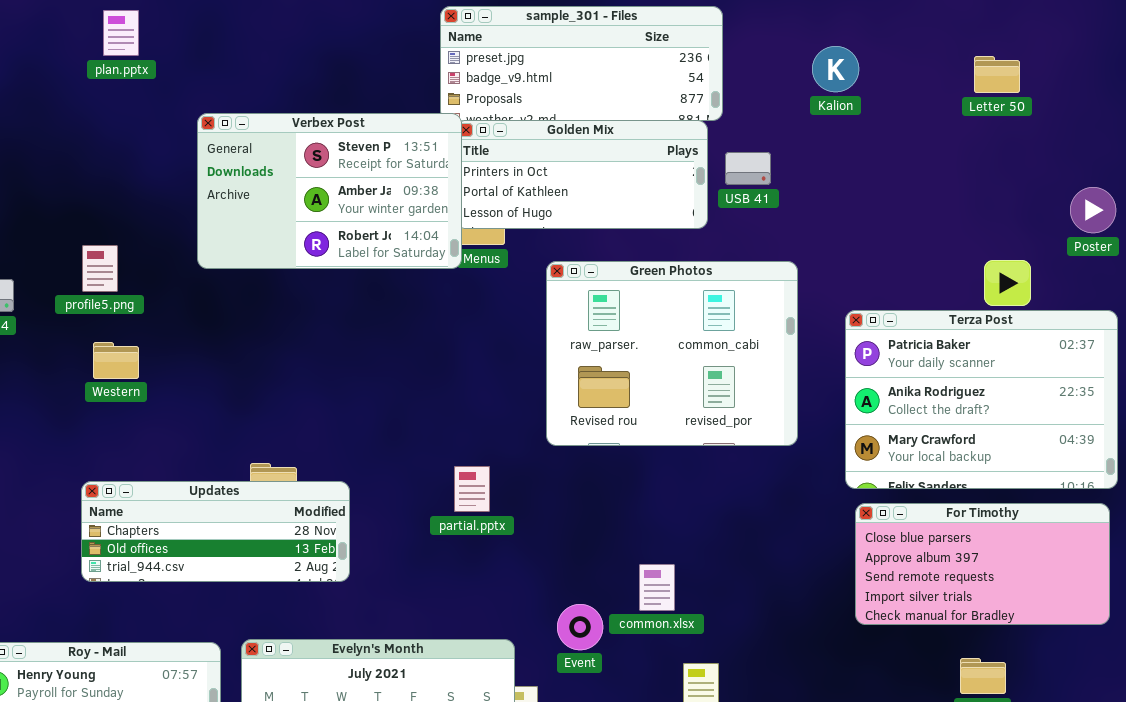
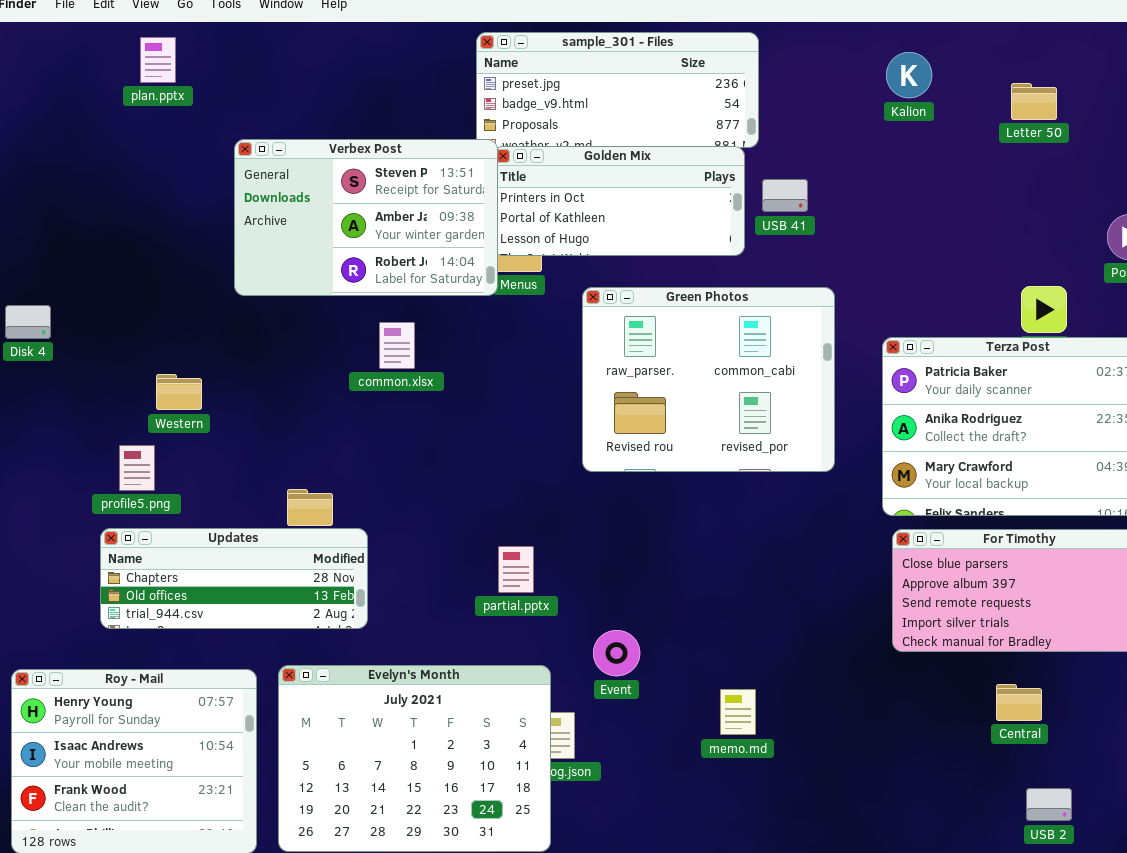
Kalion: [812,46,859,92] -> [886,52,932,98], moved
profile5.png: [82,245,118,292] -> [119,445,155,491], moved
Western: [93,342,139,379] -> [156,374,202,410], moved
partial.pptx: [454,466,490,512] -> [498,546,534,593], moved
Updates: [81,481,350,582] -> [100,528,368,629], moved
common.xlsx: [639,564,675,611] -> [379,322,415,369], moved

